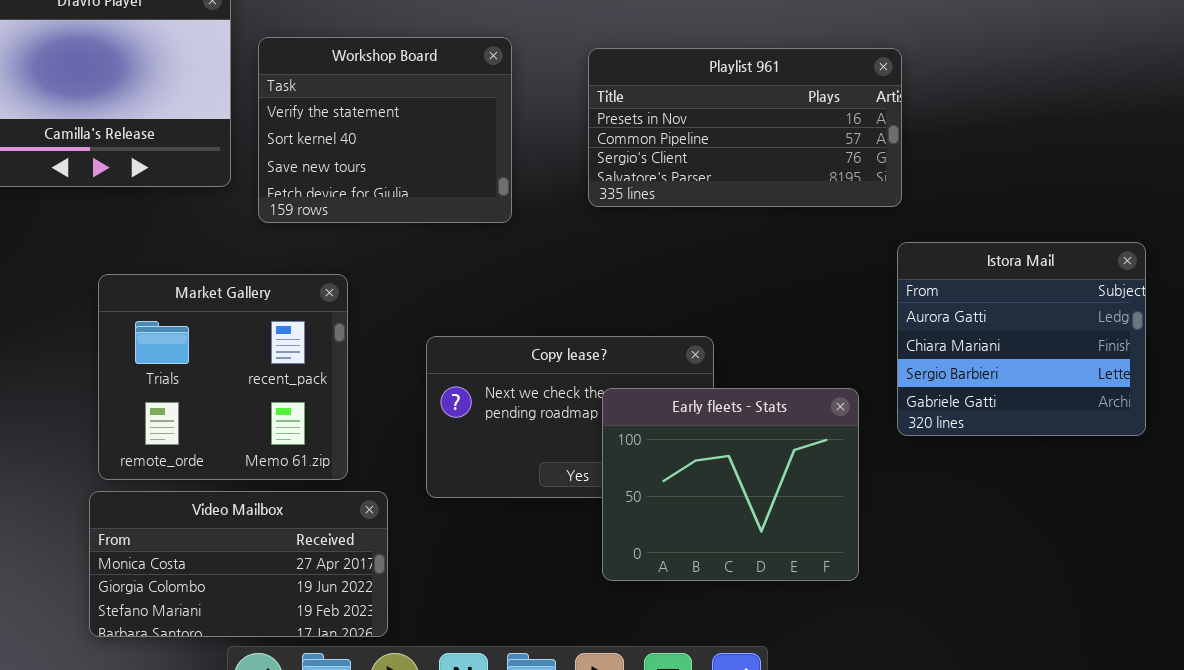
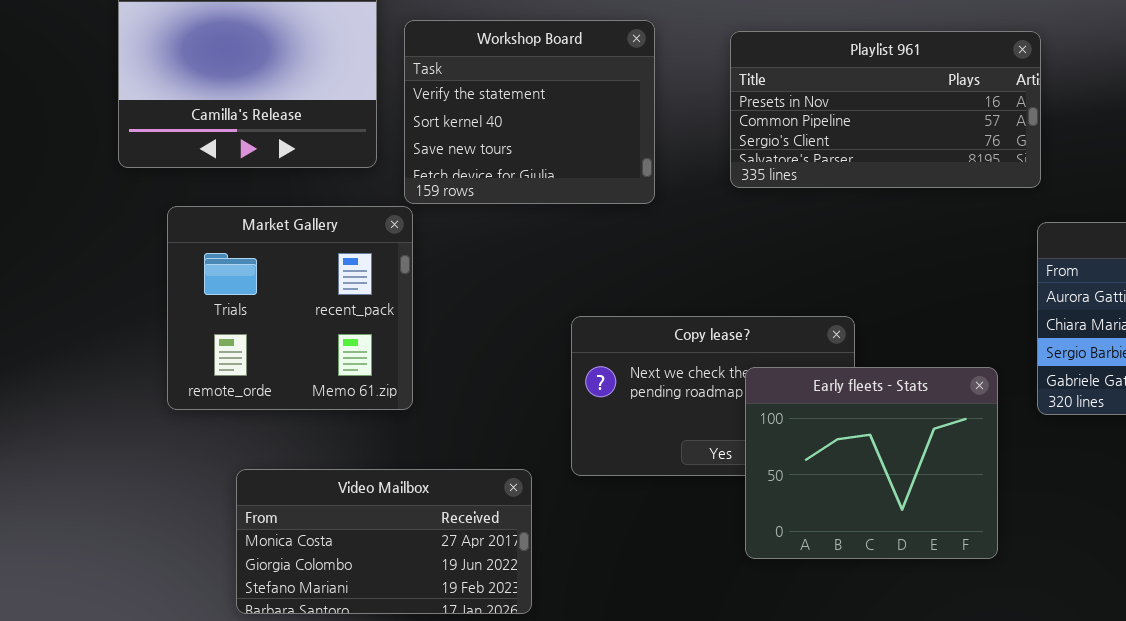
Market Gallery: [98,274,348,480] -> [167,206,413,410], moved

